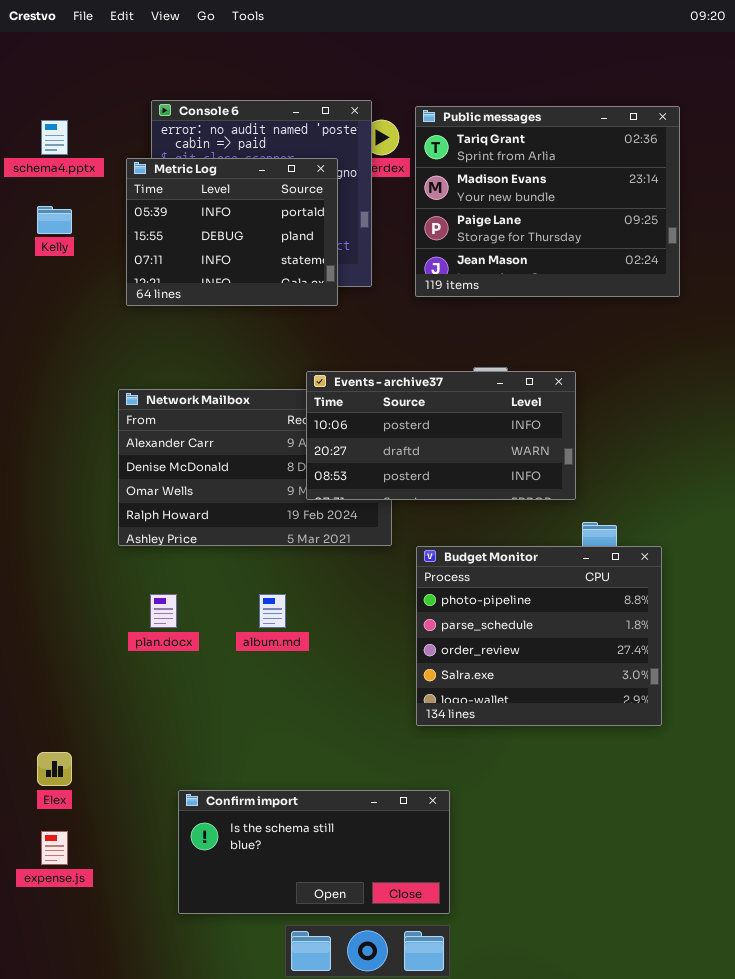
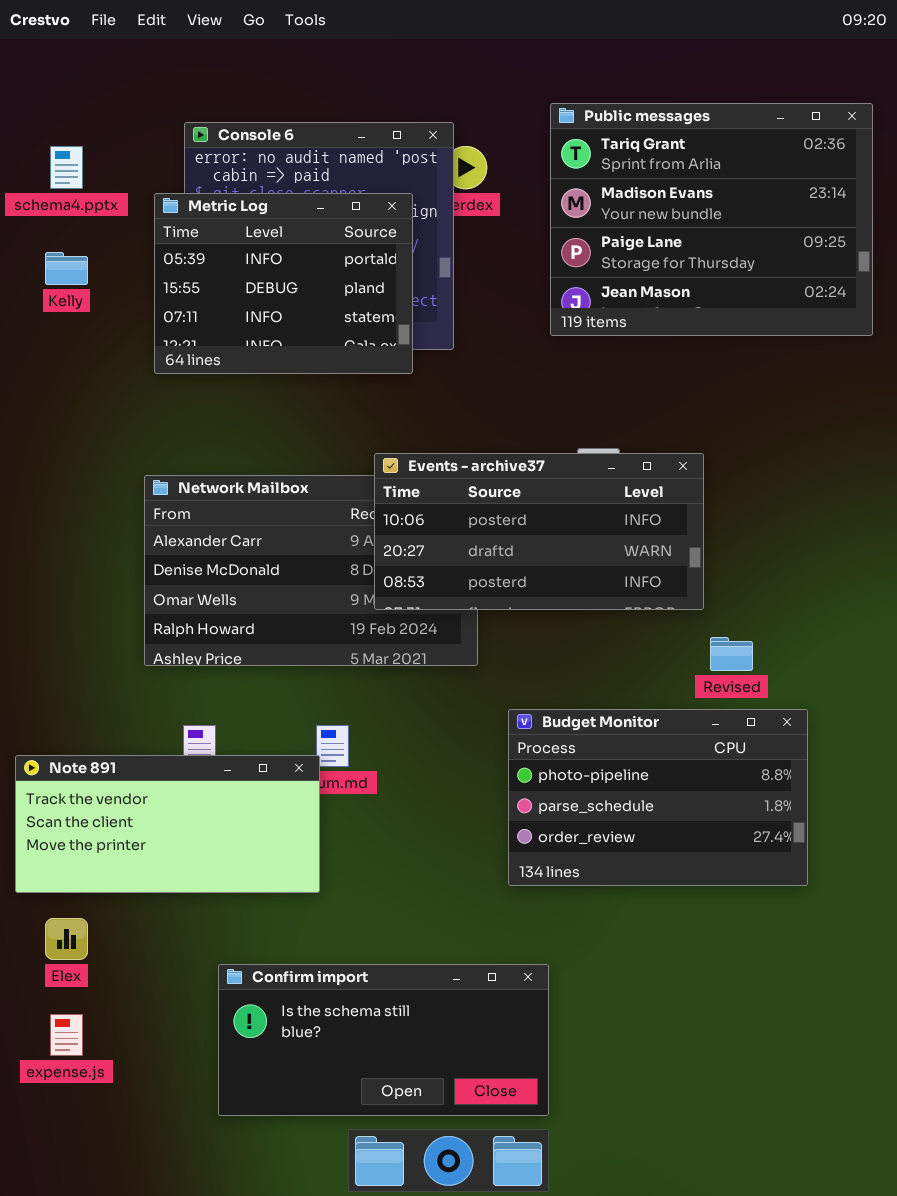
Public messages: [415,106,680,297] -> [550,103,873,336], moved
Budget Monitor: [416,546,662,726] -> [508,709,808,886], resized
Note 891: none -> [15,755,320,893], opened

